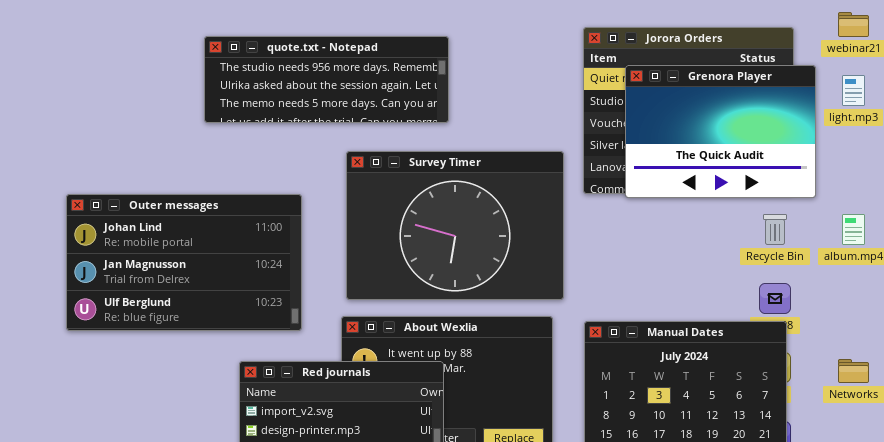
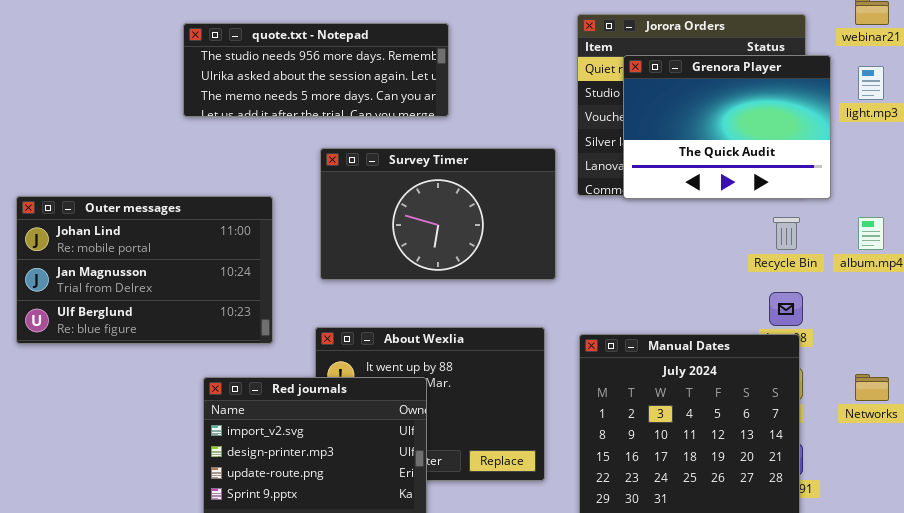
quote.txt - Notepad: [204,36,449,123] -> [183,23,449,117], moved
Survey Timer: [346,151,564,300] -> [320,148,556,280], resized

